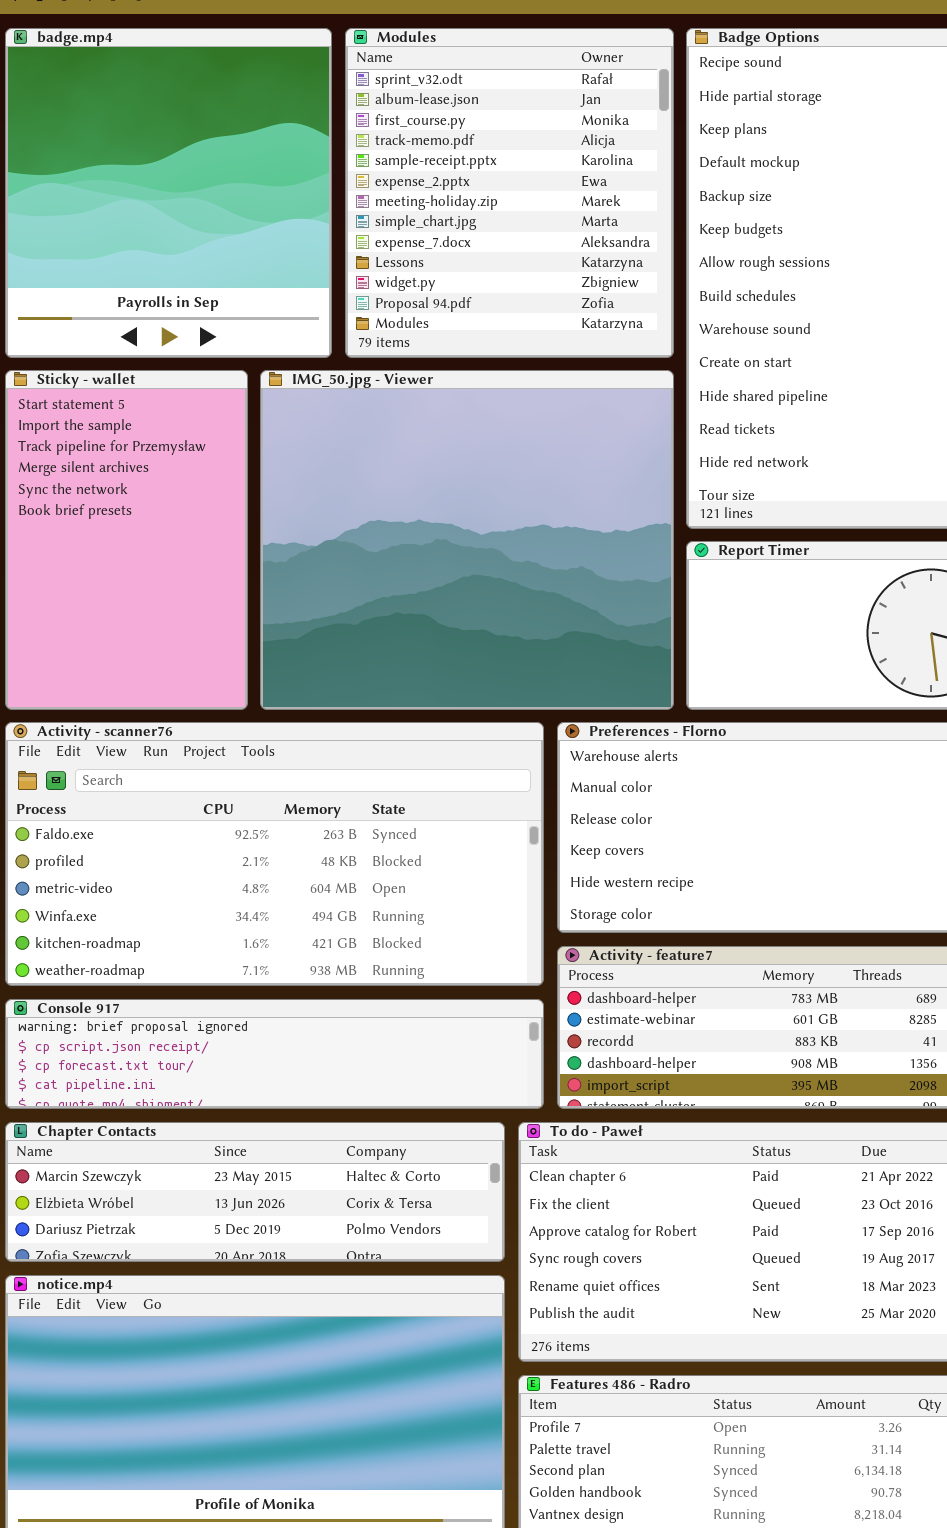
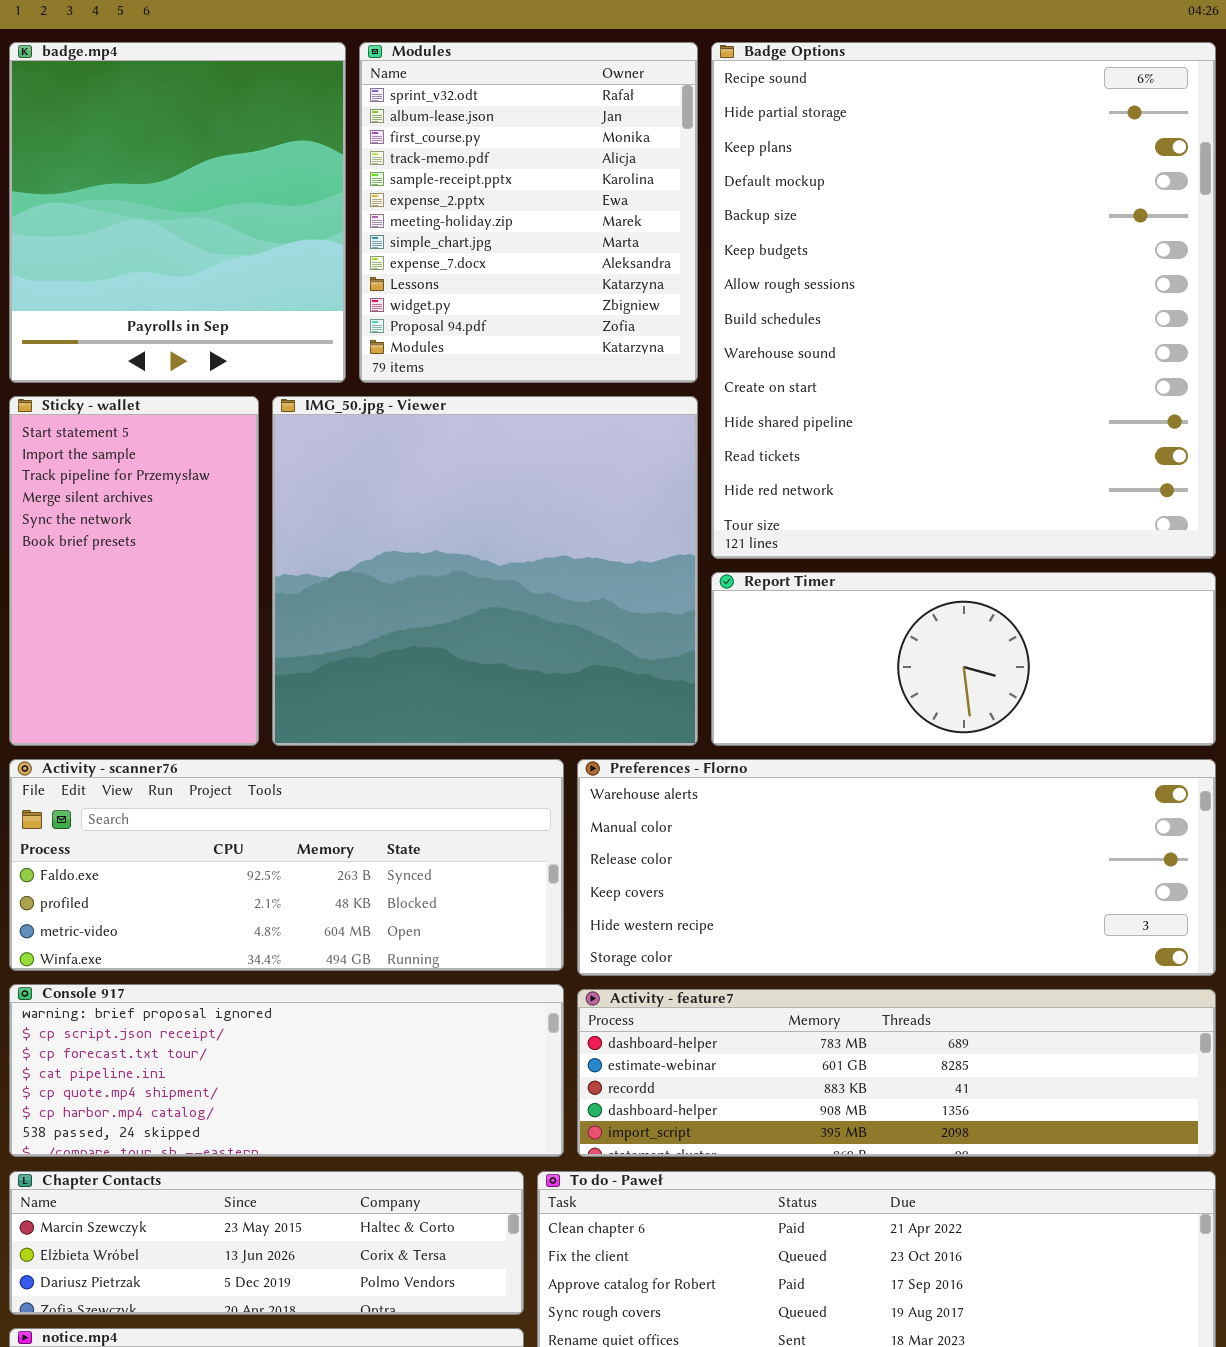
Activity - scanner76: [5,722,544,986] -> [9,759,564,971], resized
Console 917: [5,999,544,1109] -> [9,984,564,1157], resized

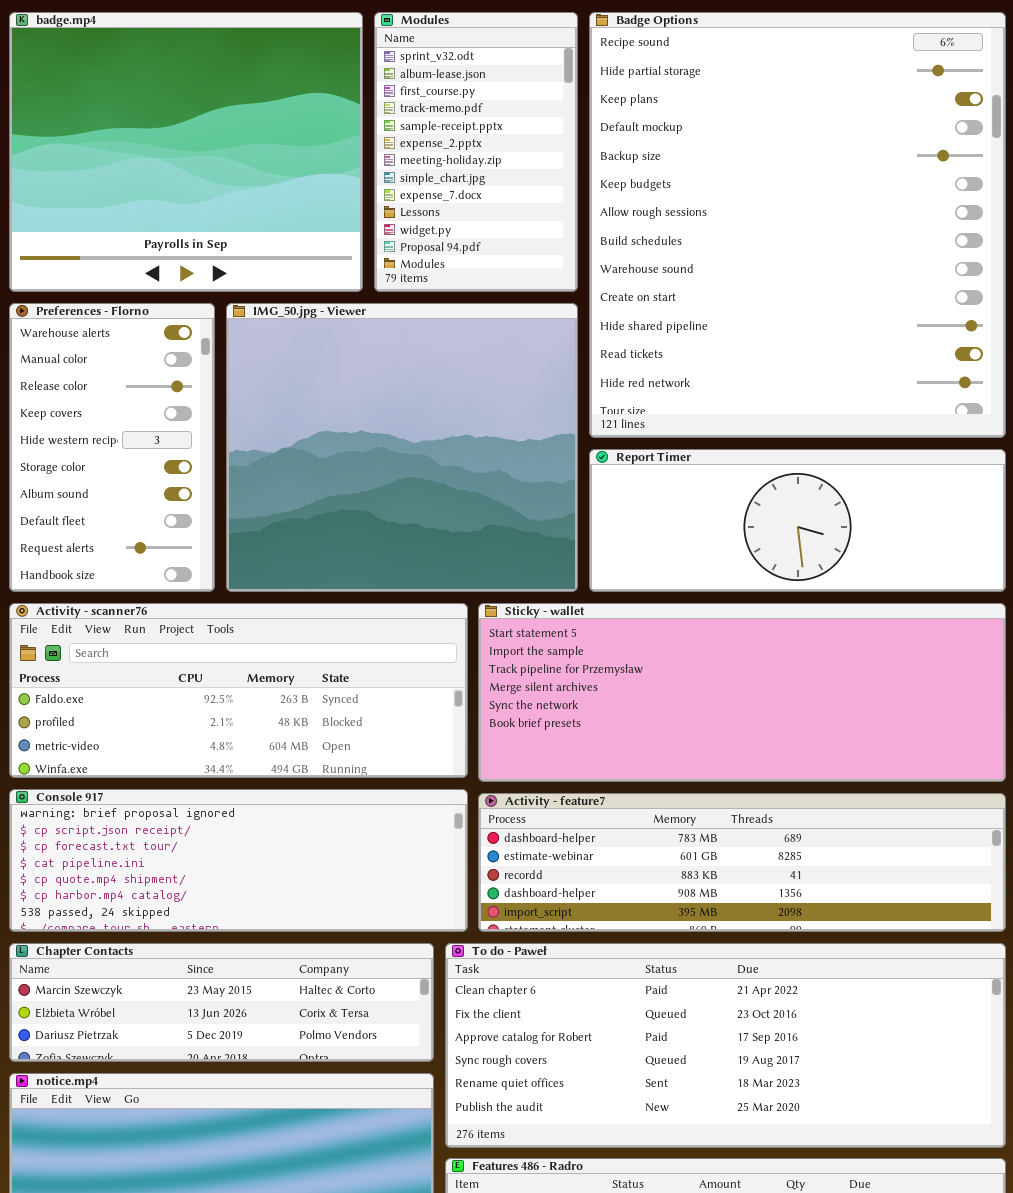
badge.mp4: [9,42,346,383] -> [9,12,363,292], resized
Modules: [359,42,698,383] -> [374,12,578,292], resized
Sticky - wallet: [9,396,259,746] -> [478,603,1006,782], moved, resized
Preferences - Florno: [577,759,1216,976] -> [9,303,215,592], moved, resized

